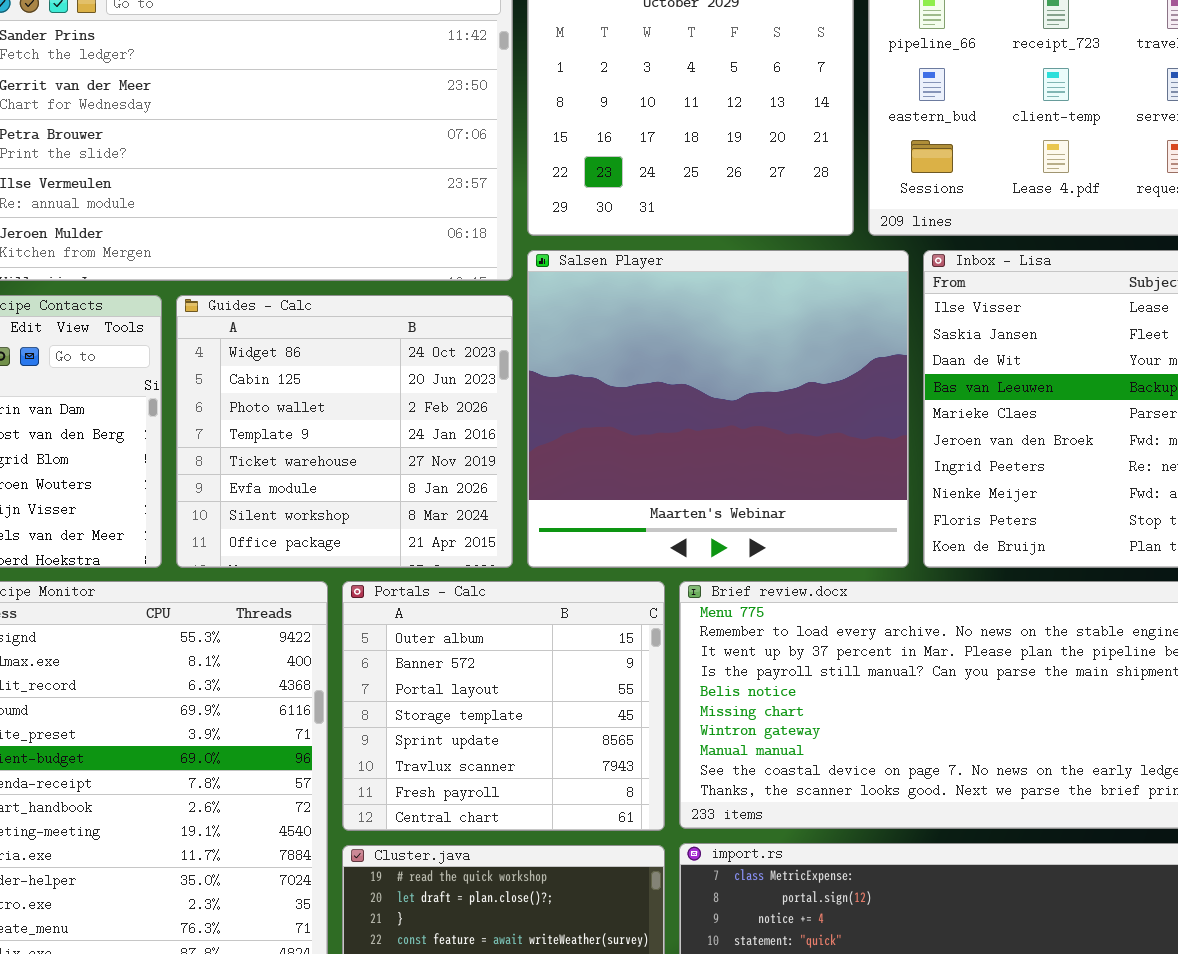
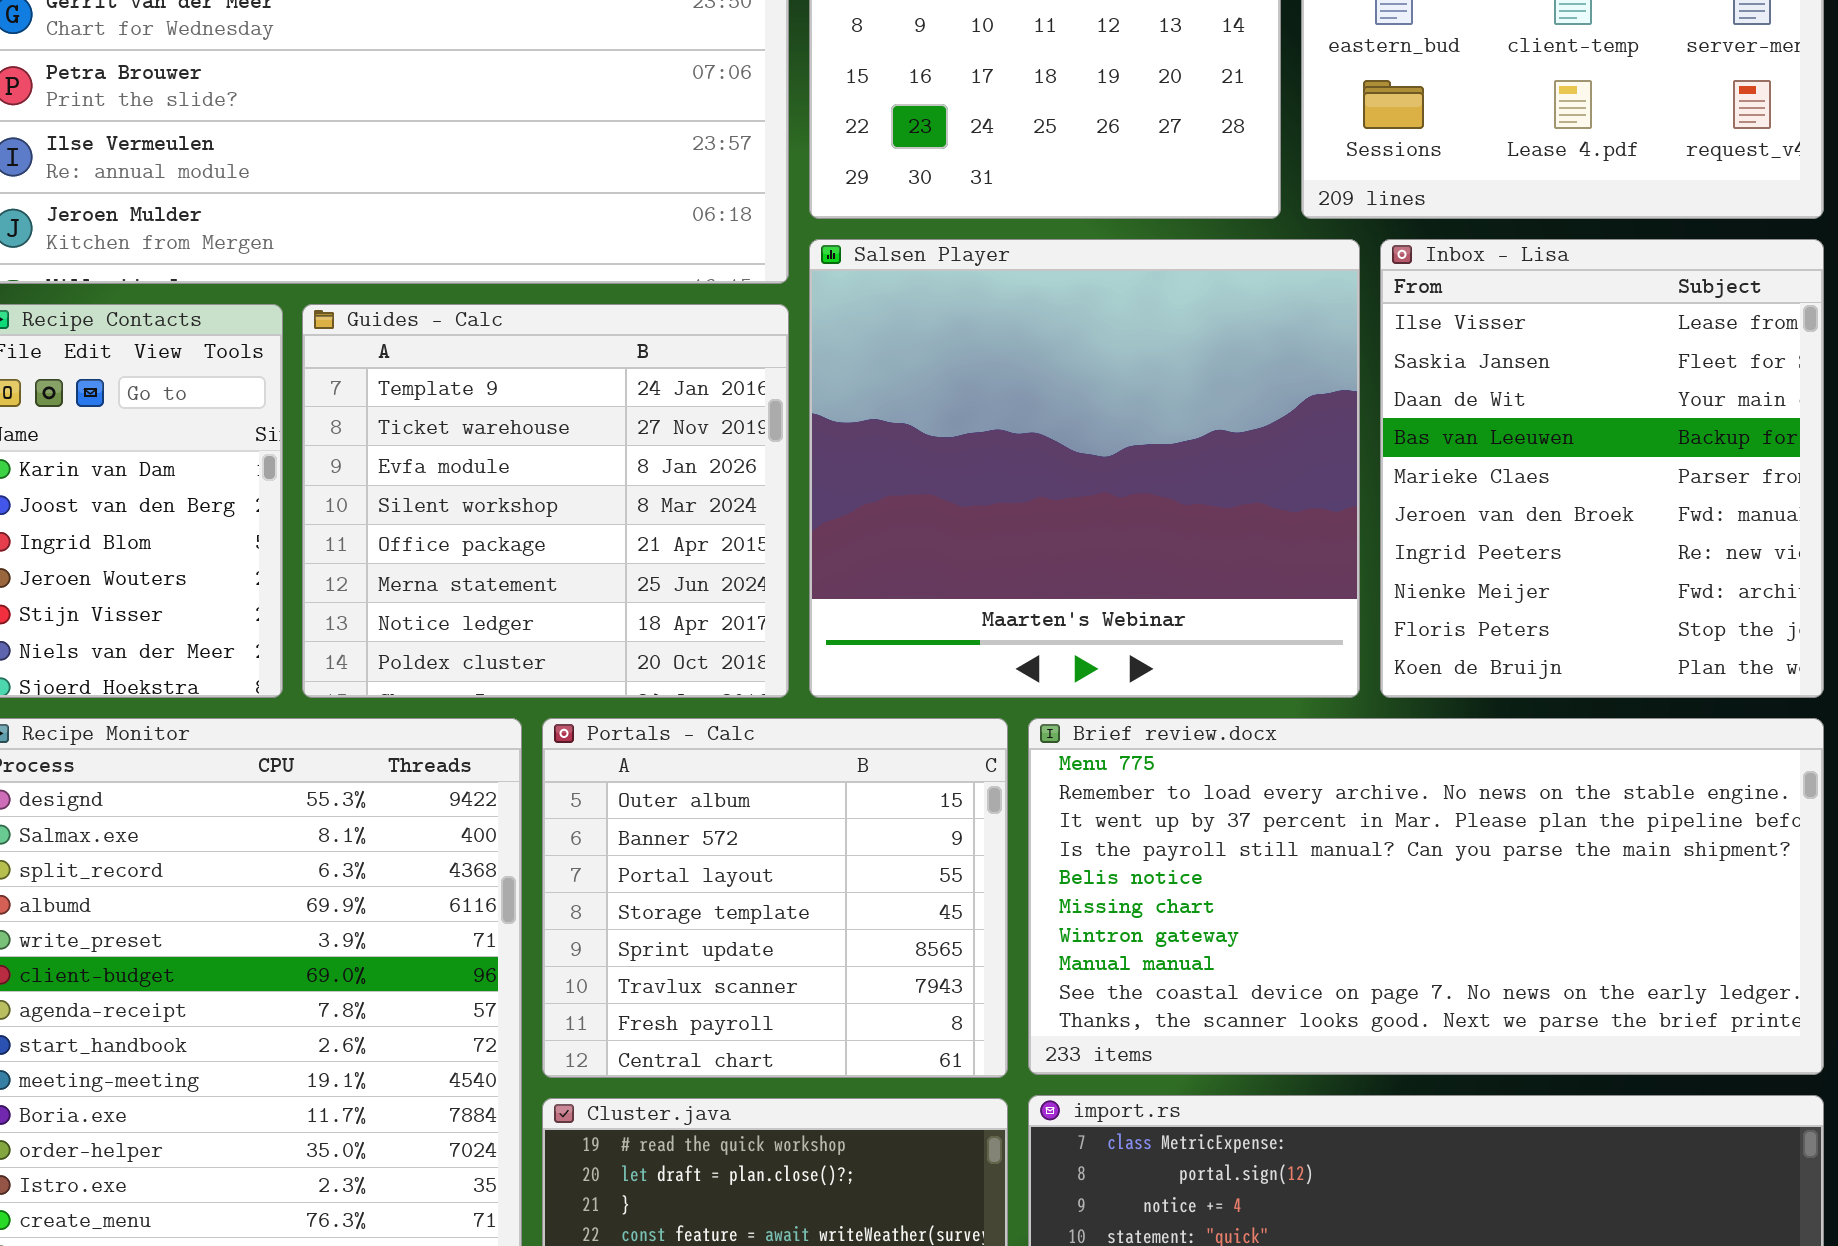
Guides - Calc: [176,295,513,568] -> [302,304,789,698], scrolled down 3 rows

